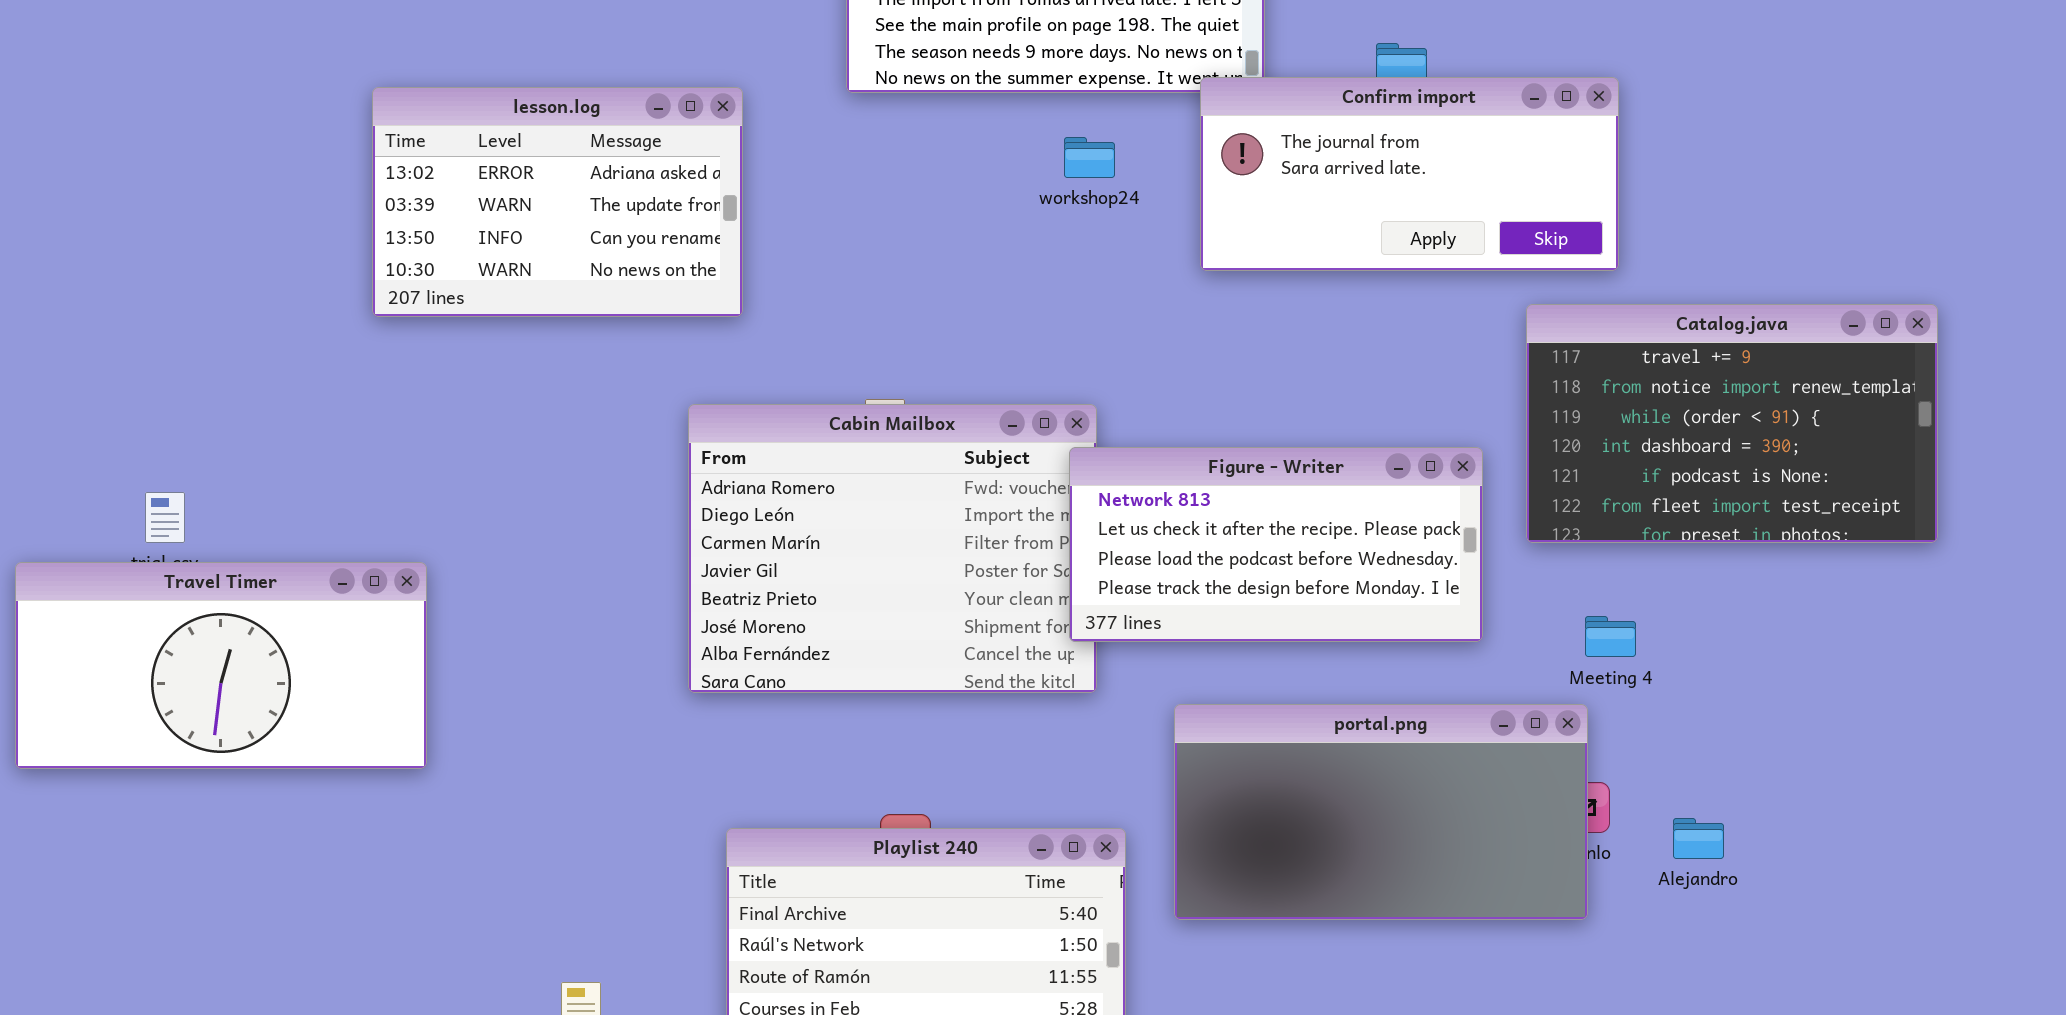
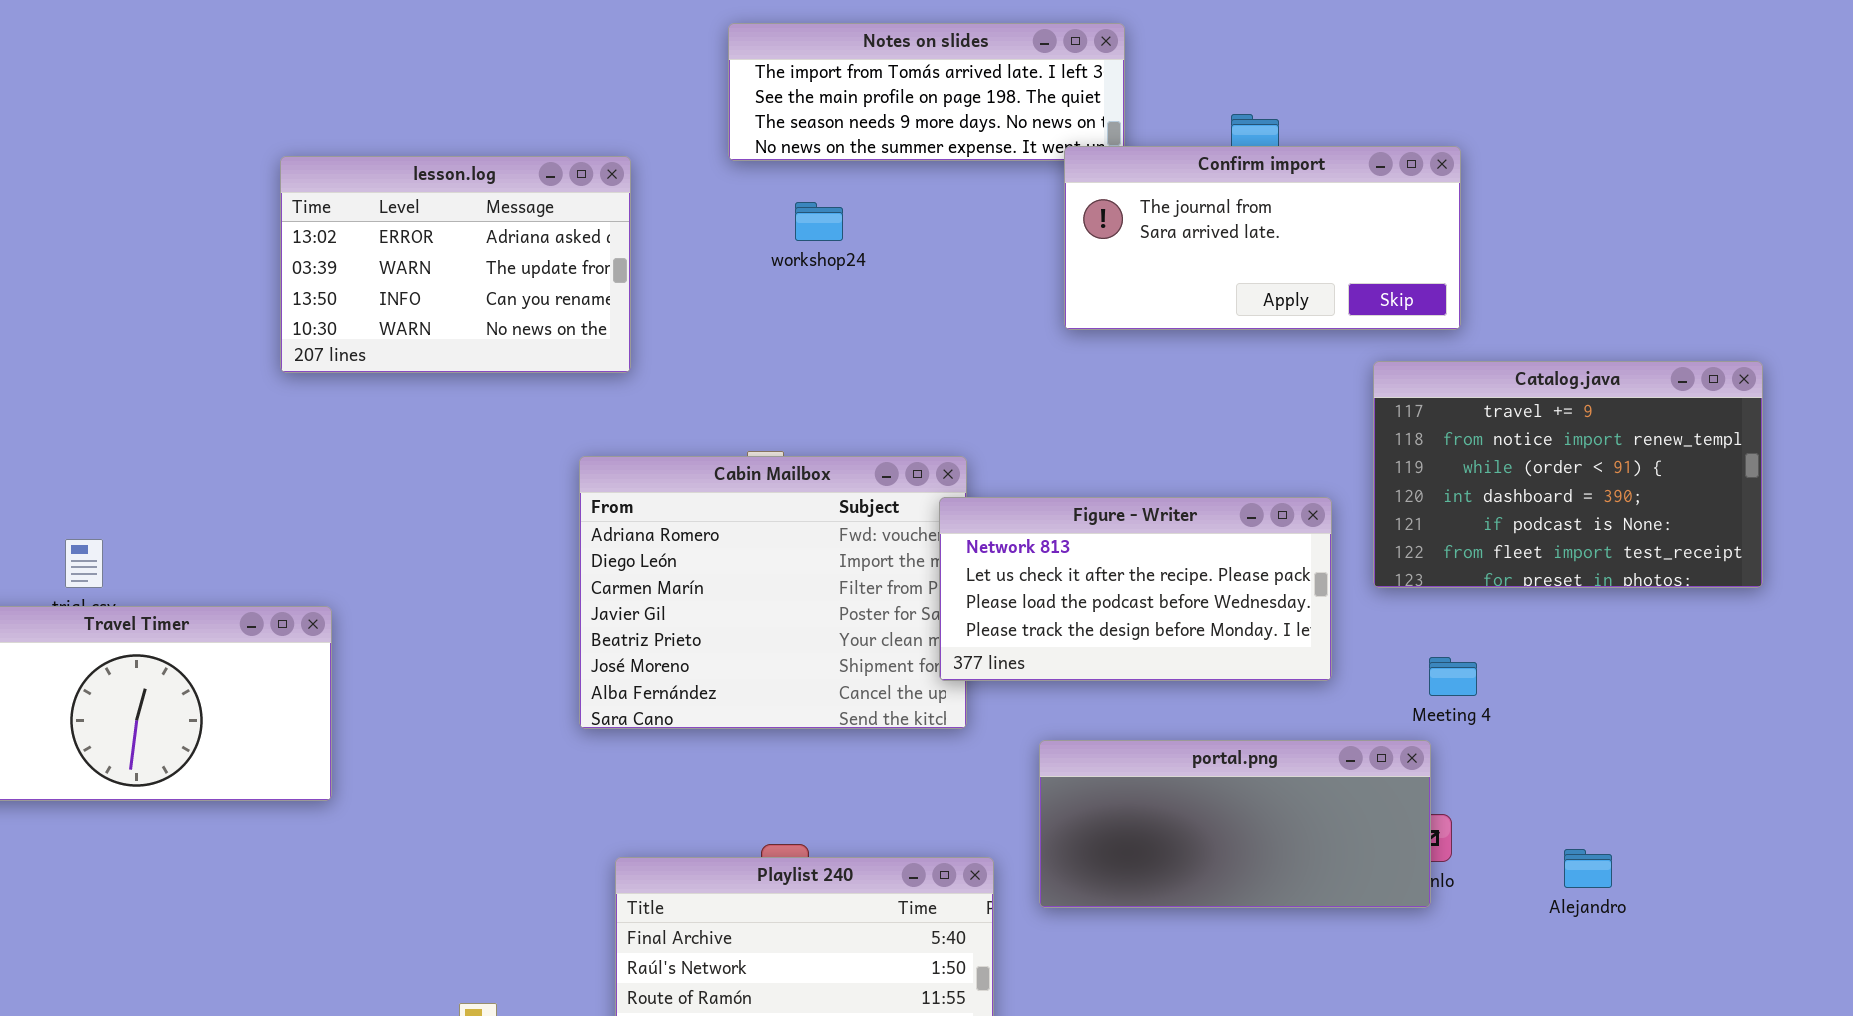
workshop24: [1064,137,1115,178] -> [795,202,843,241], moved
portal.png: [1174,704,1588,920] -> [1039,740,1431,908], resized
Alejandro: [1673,818,1724,859] -> [1564,849,1612,888], moved

